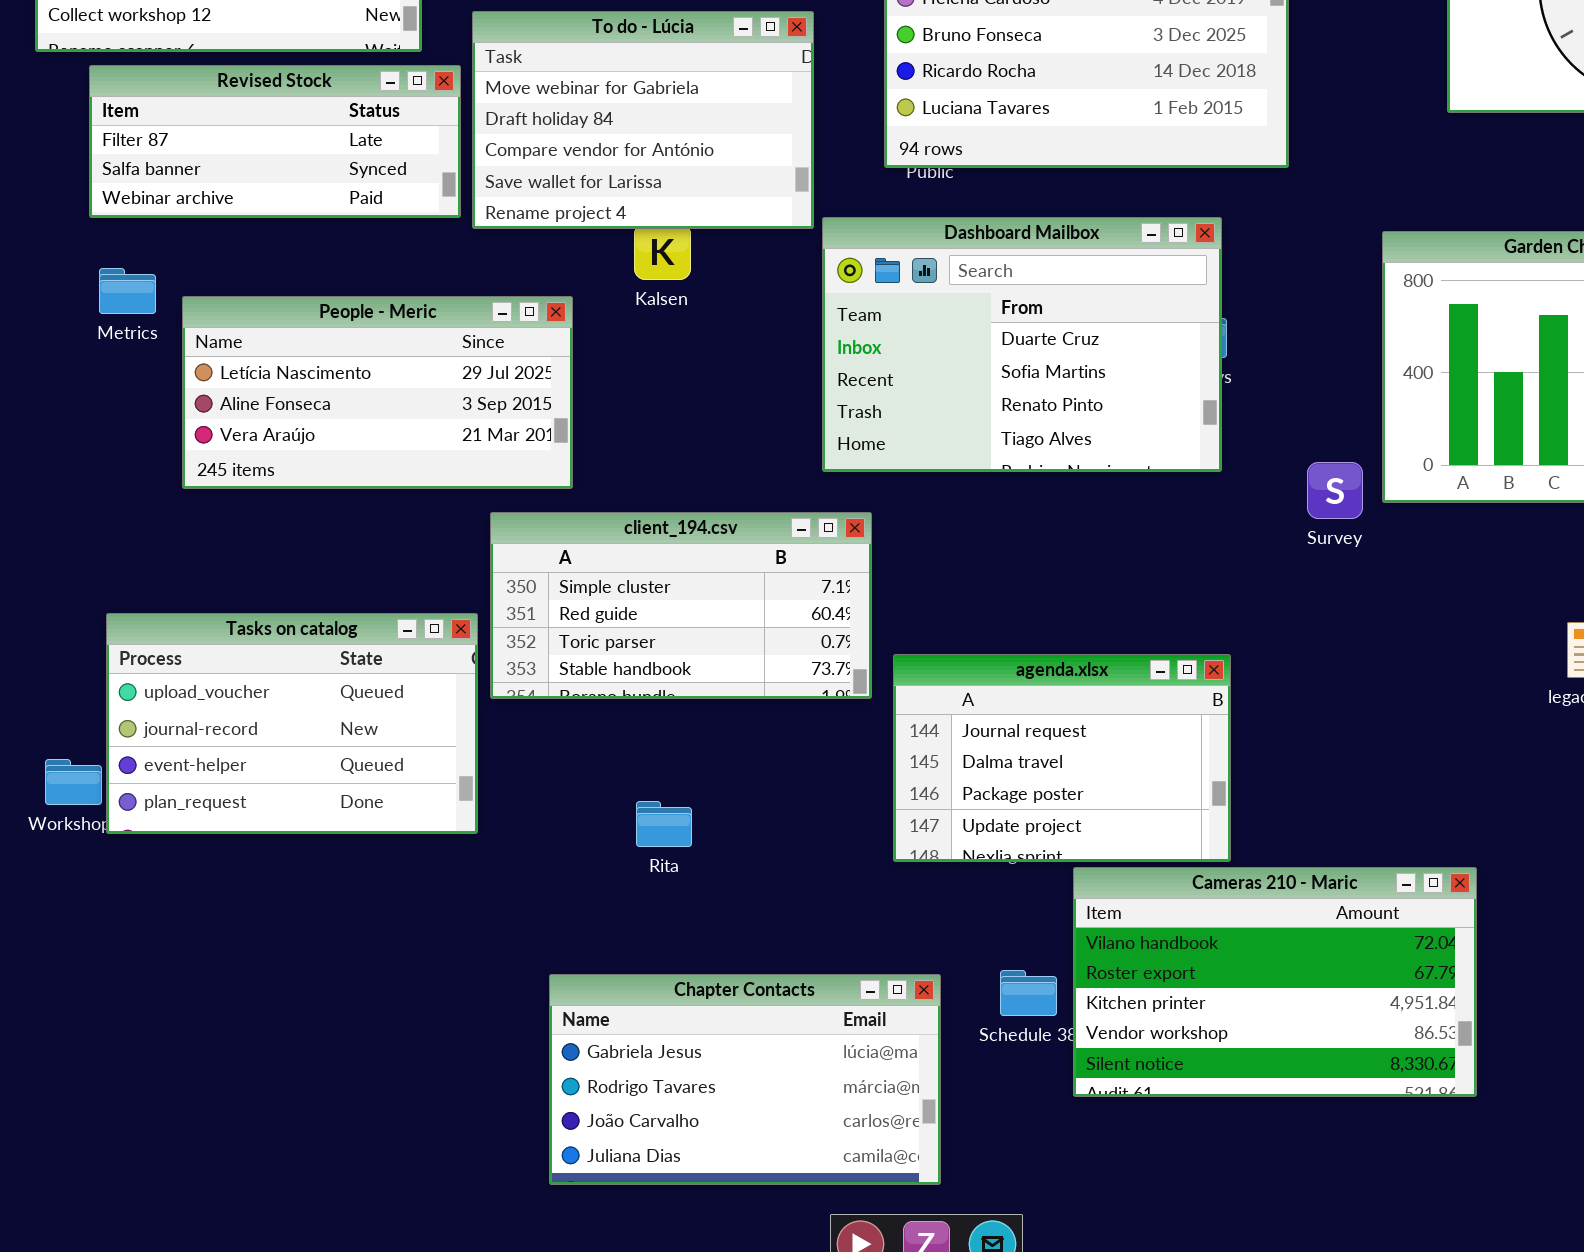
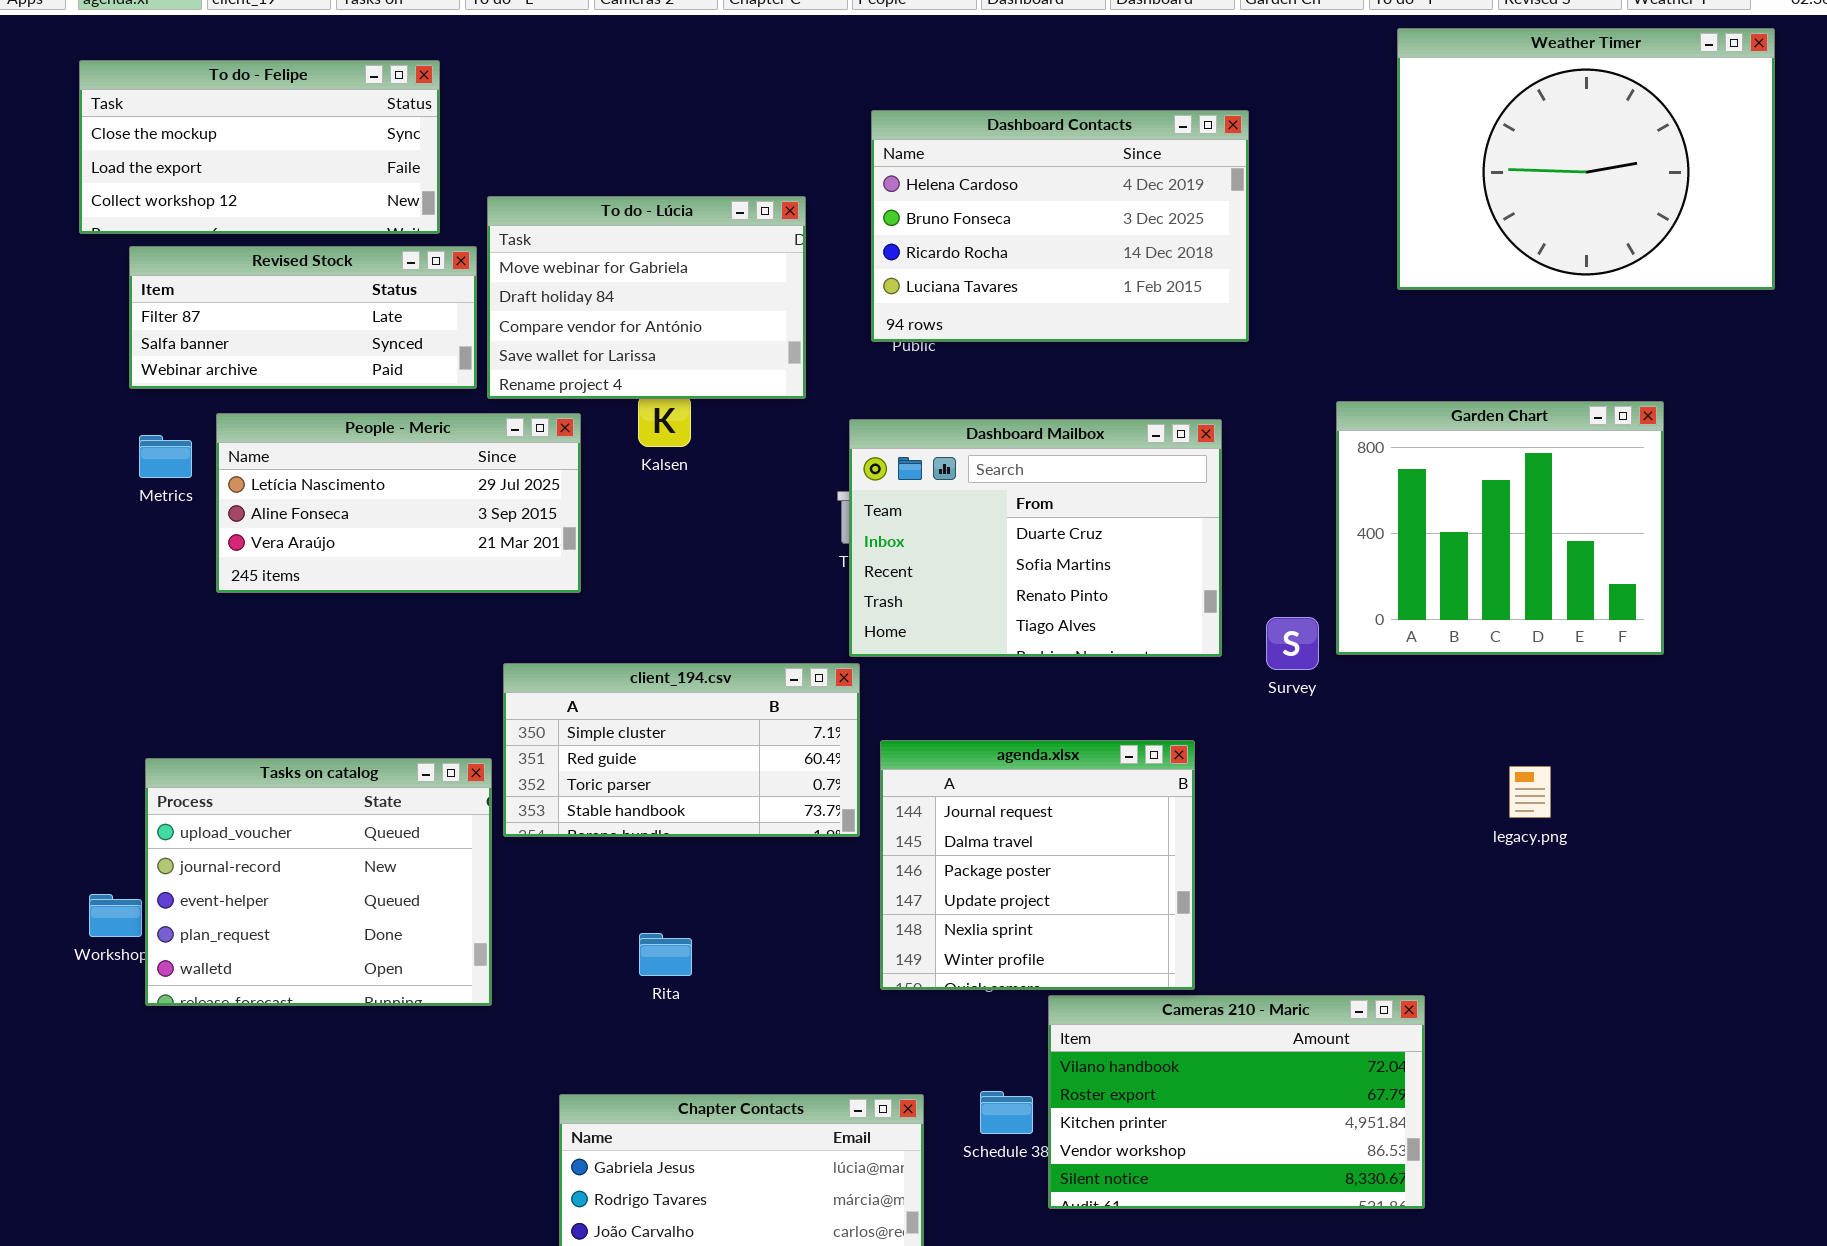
Dashboard Mailbox: [822,217,1222,472] -> [849,419,1222,657], moved
People - Meric: [182,296,573,489] -> [216,413,581,593], moved
Tasks on catalog: [106,613,478,834] -> [145,758,492,1006], resized
agenda.xlsx: [893,654,1231,862] -> [880,740,1195,990], resized

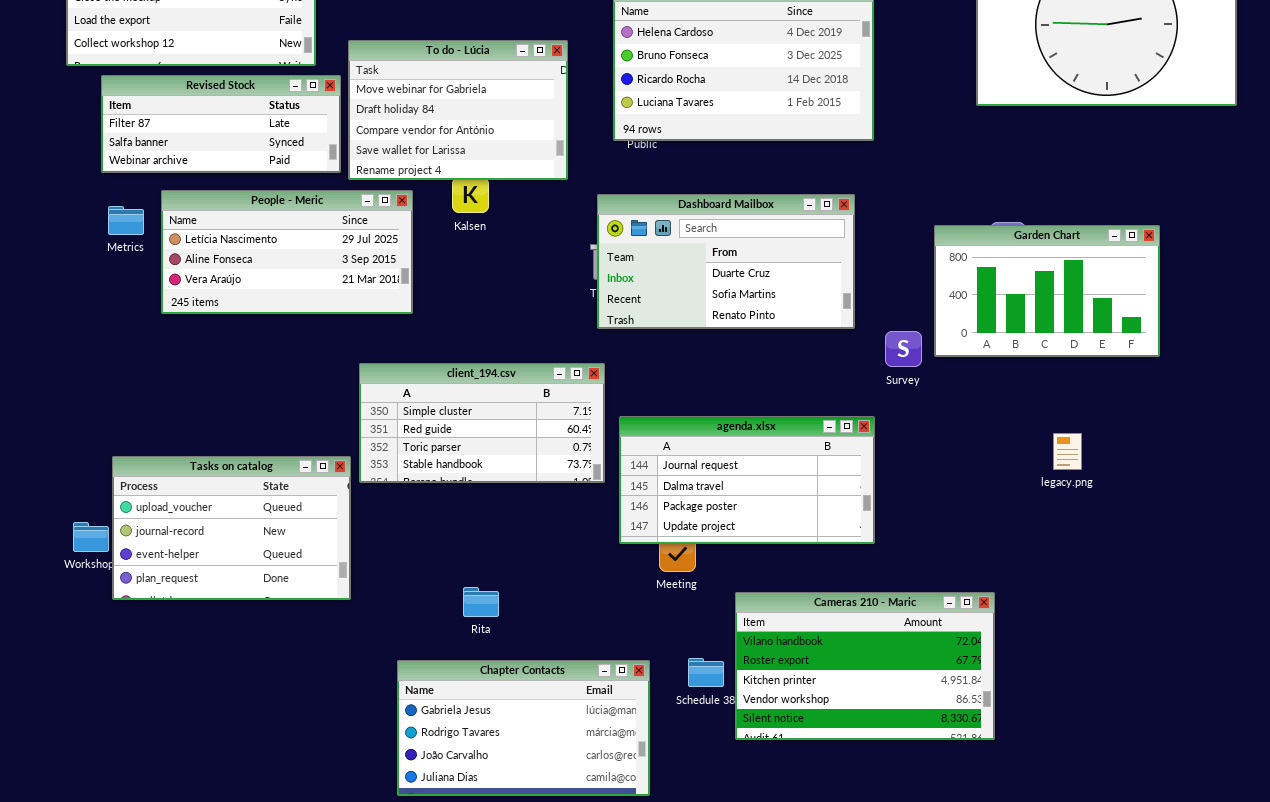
Garden Chart: [1336,401,1664,655] -> [934,225,1160,357], resized
Dashboard Mailbox: [849,419,1222,657] -> [597,194,855,329], resized
agenda.xlsx: [880,740,1195,990] -> [619,416,875,544], resized
Tasks on catalog: [145,758,492,1006] -> [112,456,351,600], resized
Rita: [639,933,692,976] -> [463,587,499,617], moved

